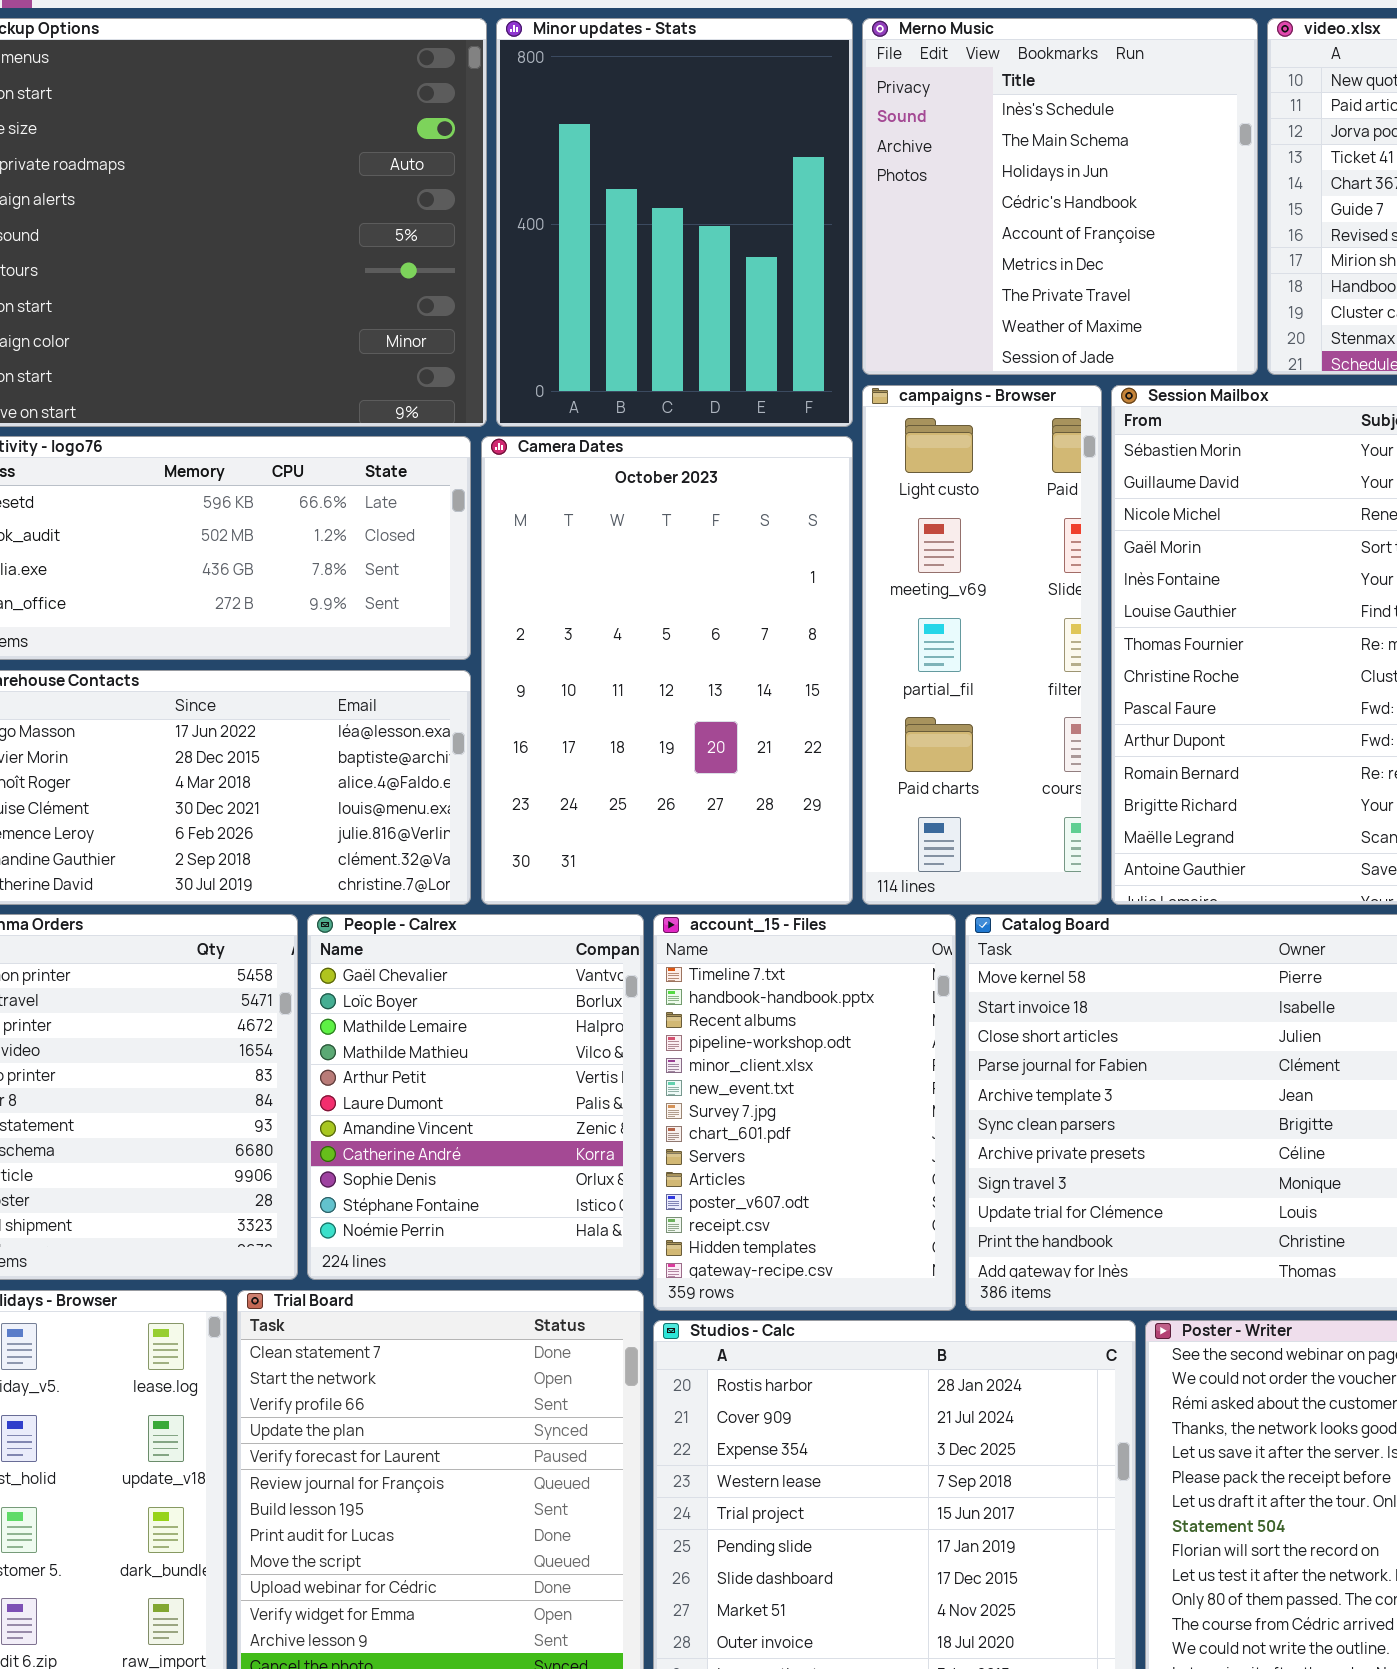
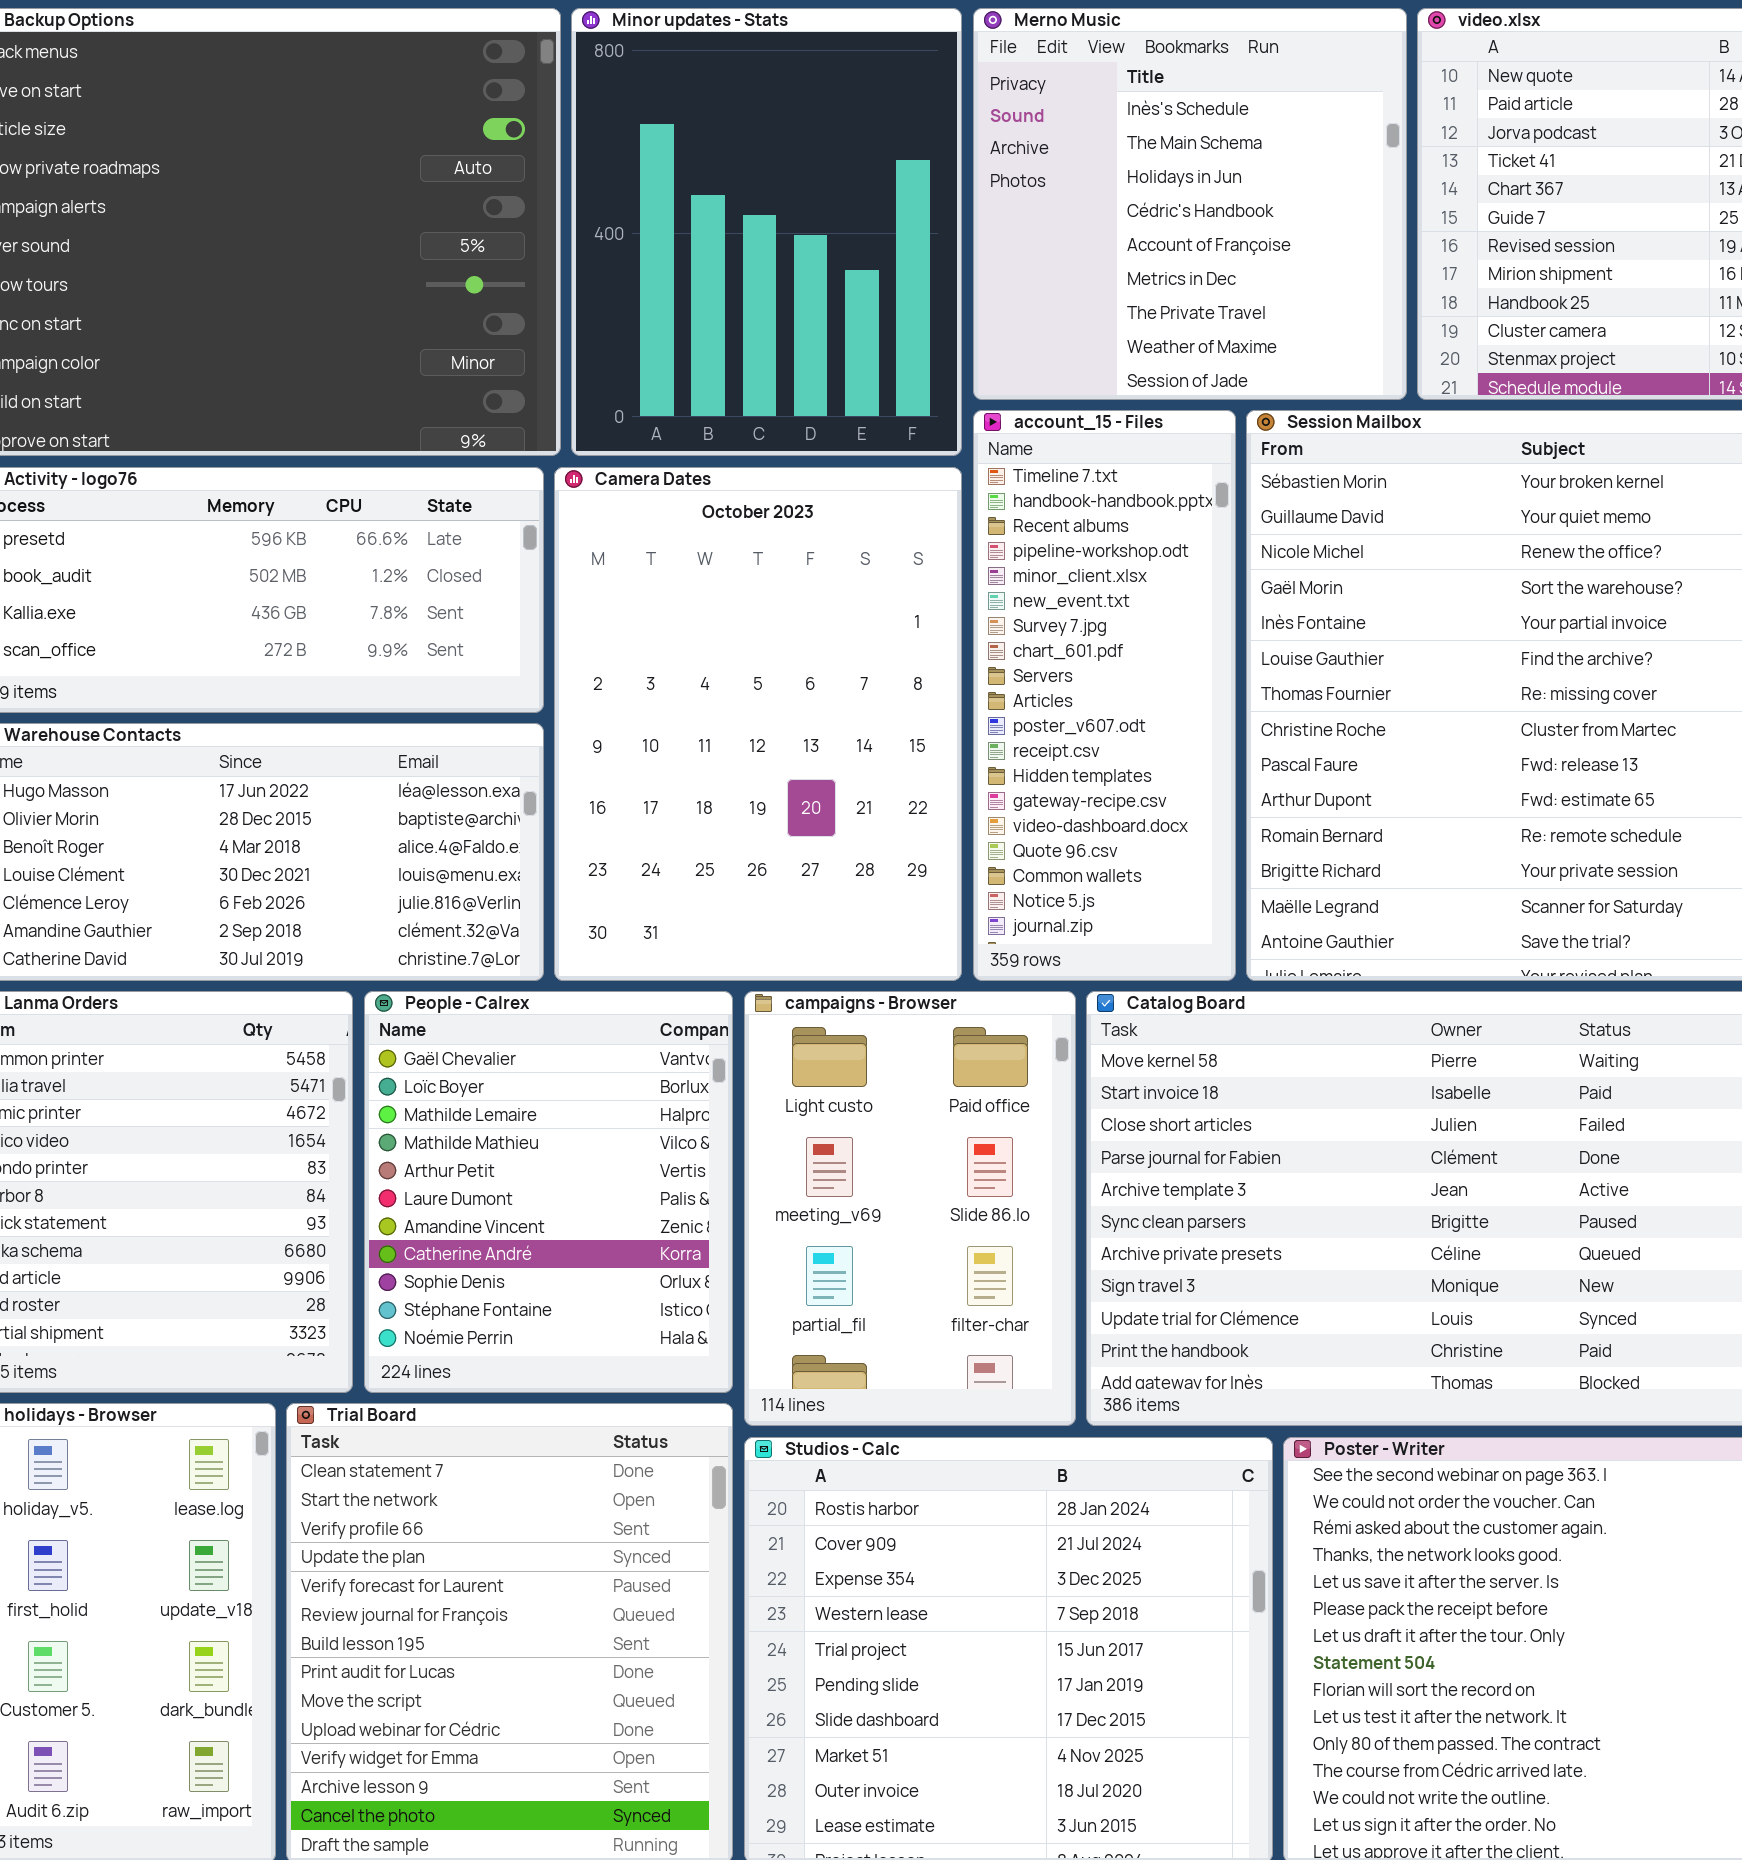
campaigns - Browser: [862,385,1102,905] -> [744,991,1076,1426], moved, resized
account_15 - Files: [653,914,956,1311] -> [973,410,1236,981], moved, resized

